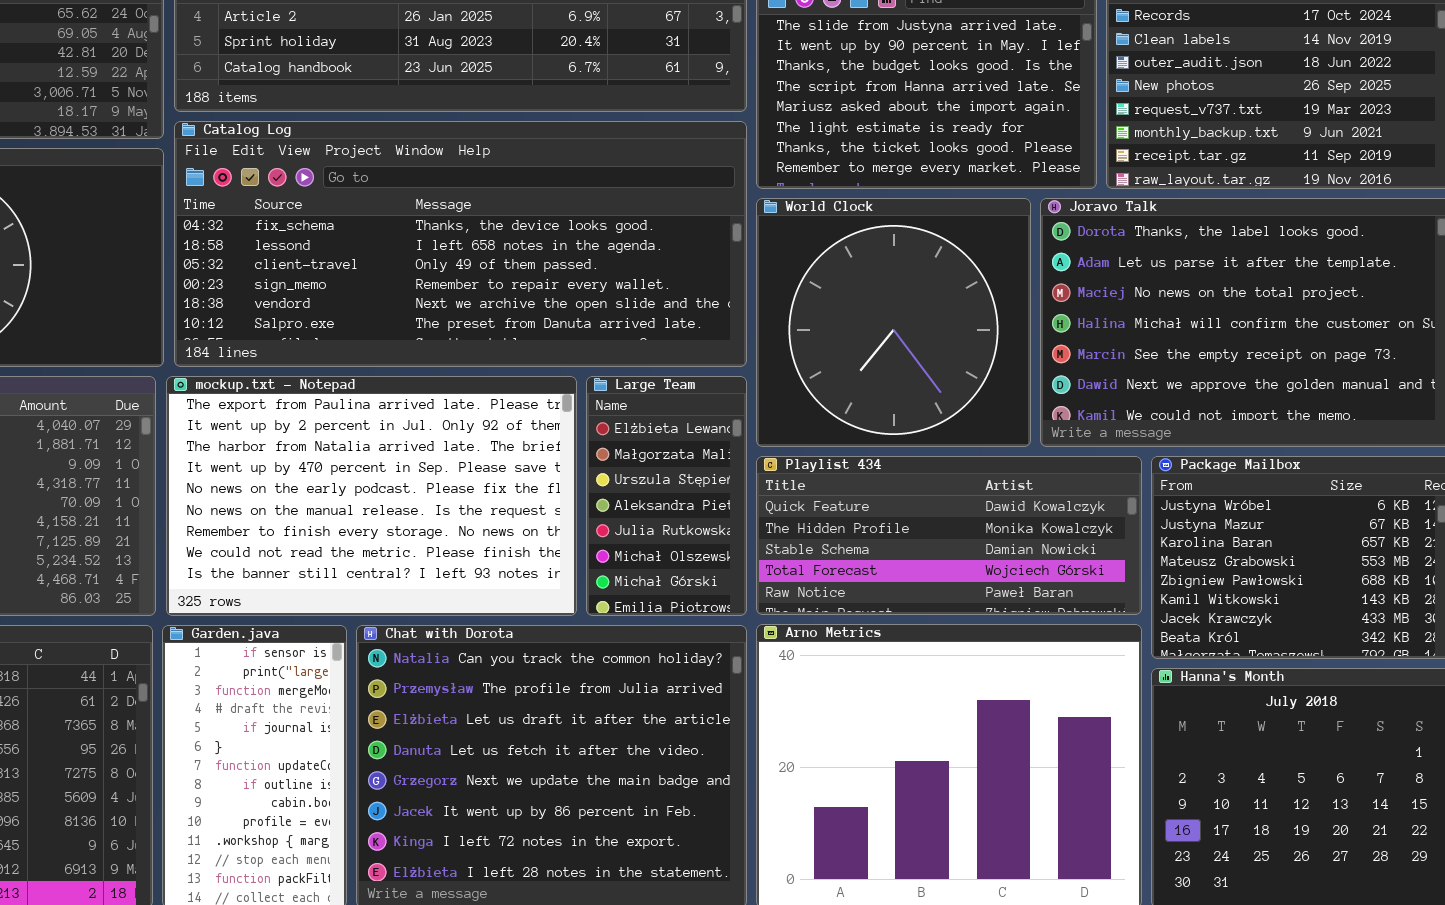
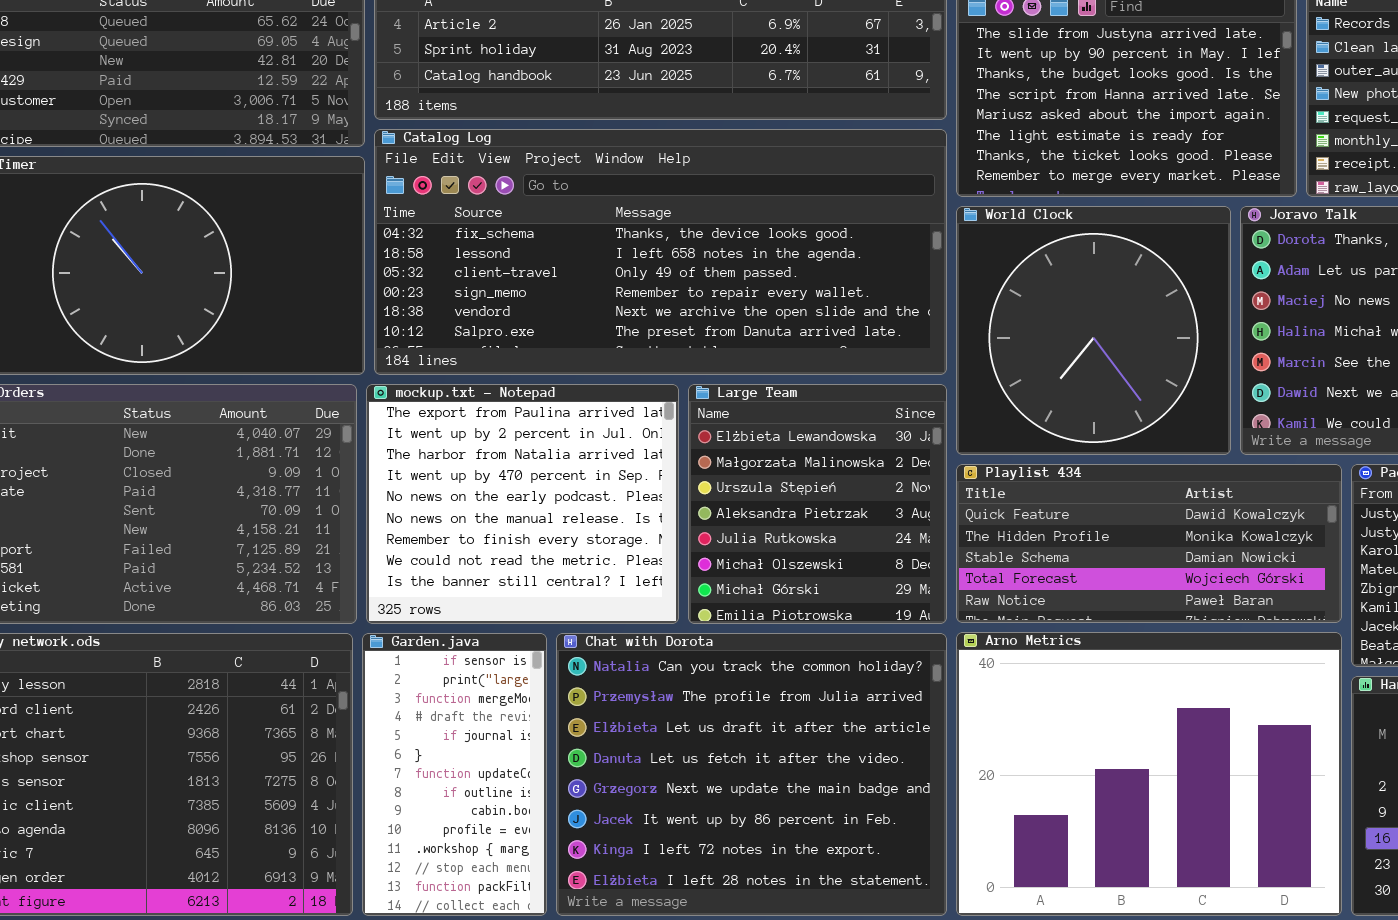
mockup.txt - Notepad: [166,376,577,616] -> [366,384,679,624], resized
Large Team: [586,376,747,616] -> [688,384,947,624], resized

